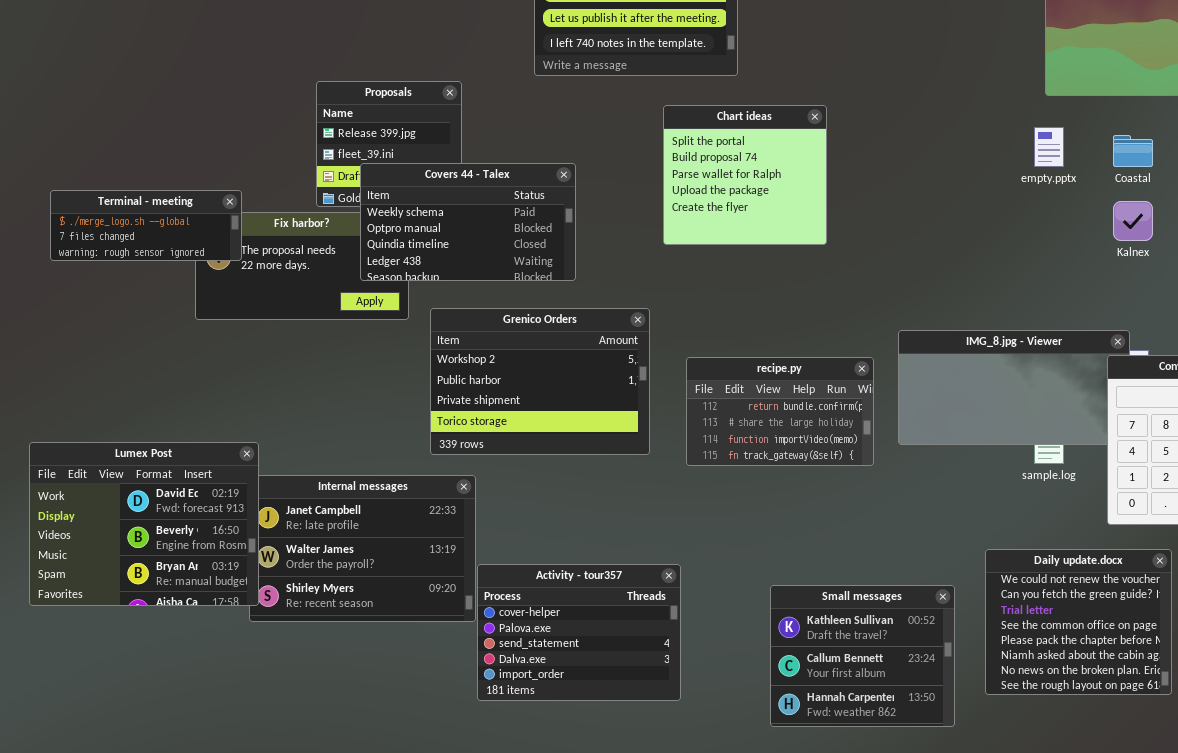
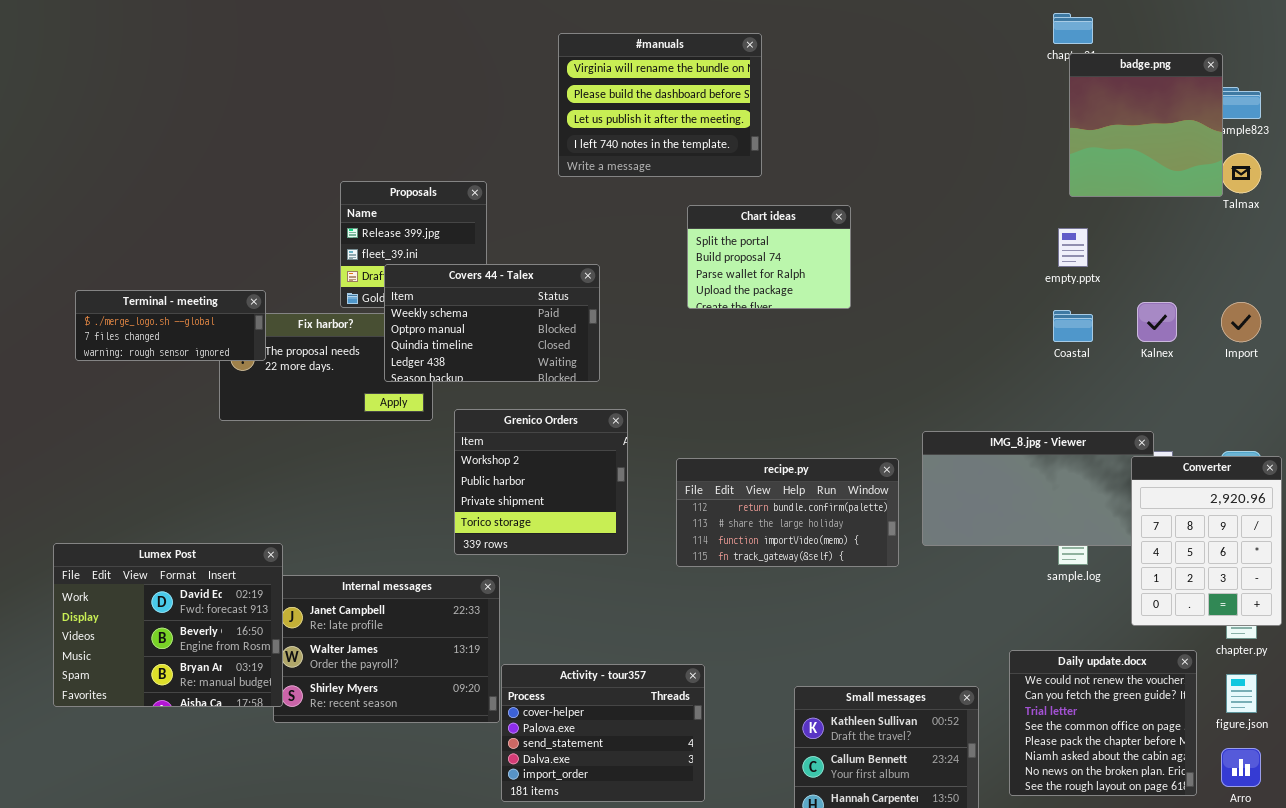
Chart ideas: [663,105,827,245] -> [687,205,851,309], resized
Coastal: [1113,135,1153,167] -> [1053,310,1093,342], moved
Grenico Orders: [430,308,650,455] -> [454,409,628,555], resized
recipe.py: [686,357,874,466] -> [676,458,899,567], resized

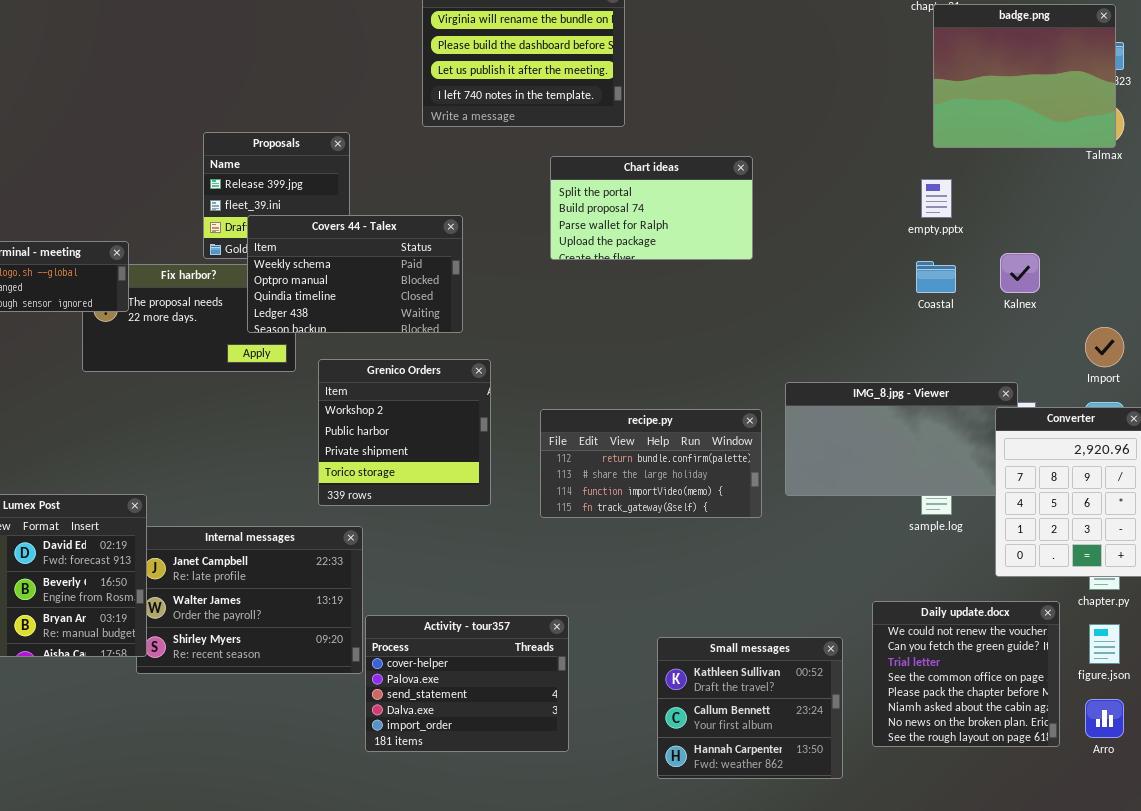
badge.png: [1069,53,1223,197] -> [933,4,1116,148], resized
Chart ideas: [687,205,851,309] -> [550,156,753,260], resized
Import: [1221,302,1261,342] -> [1085,327,1124,367], moved

